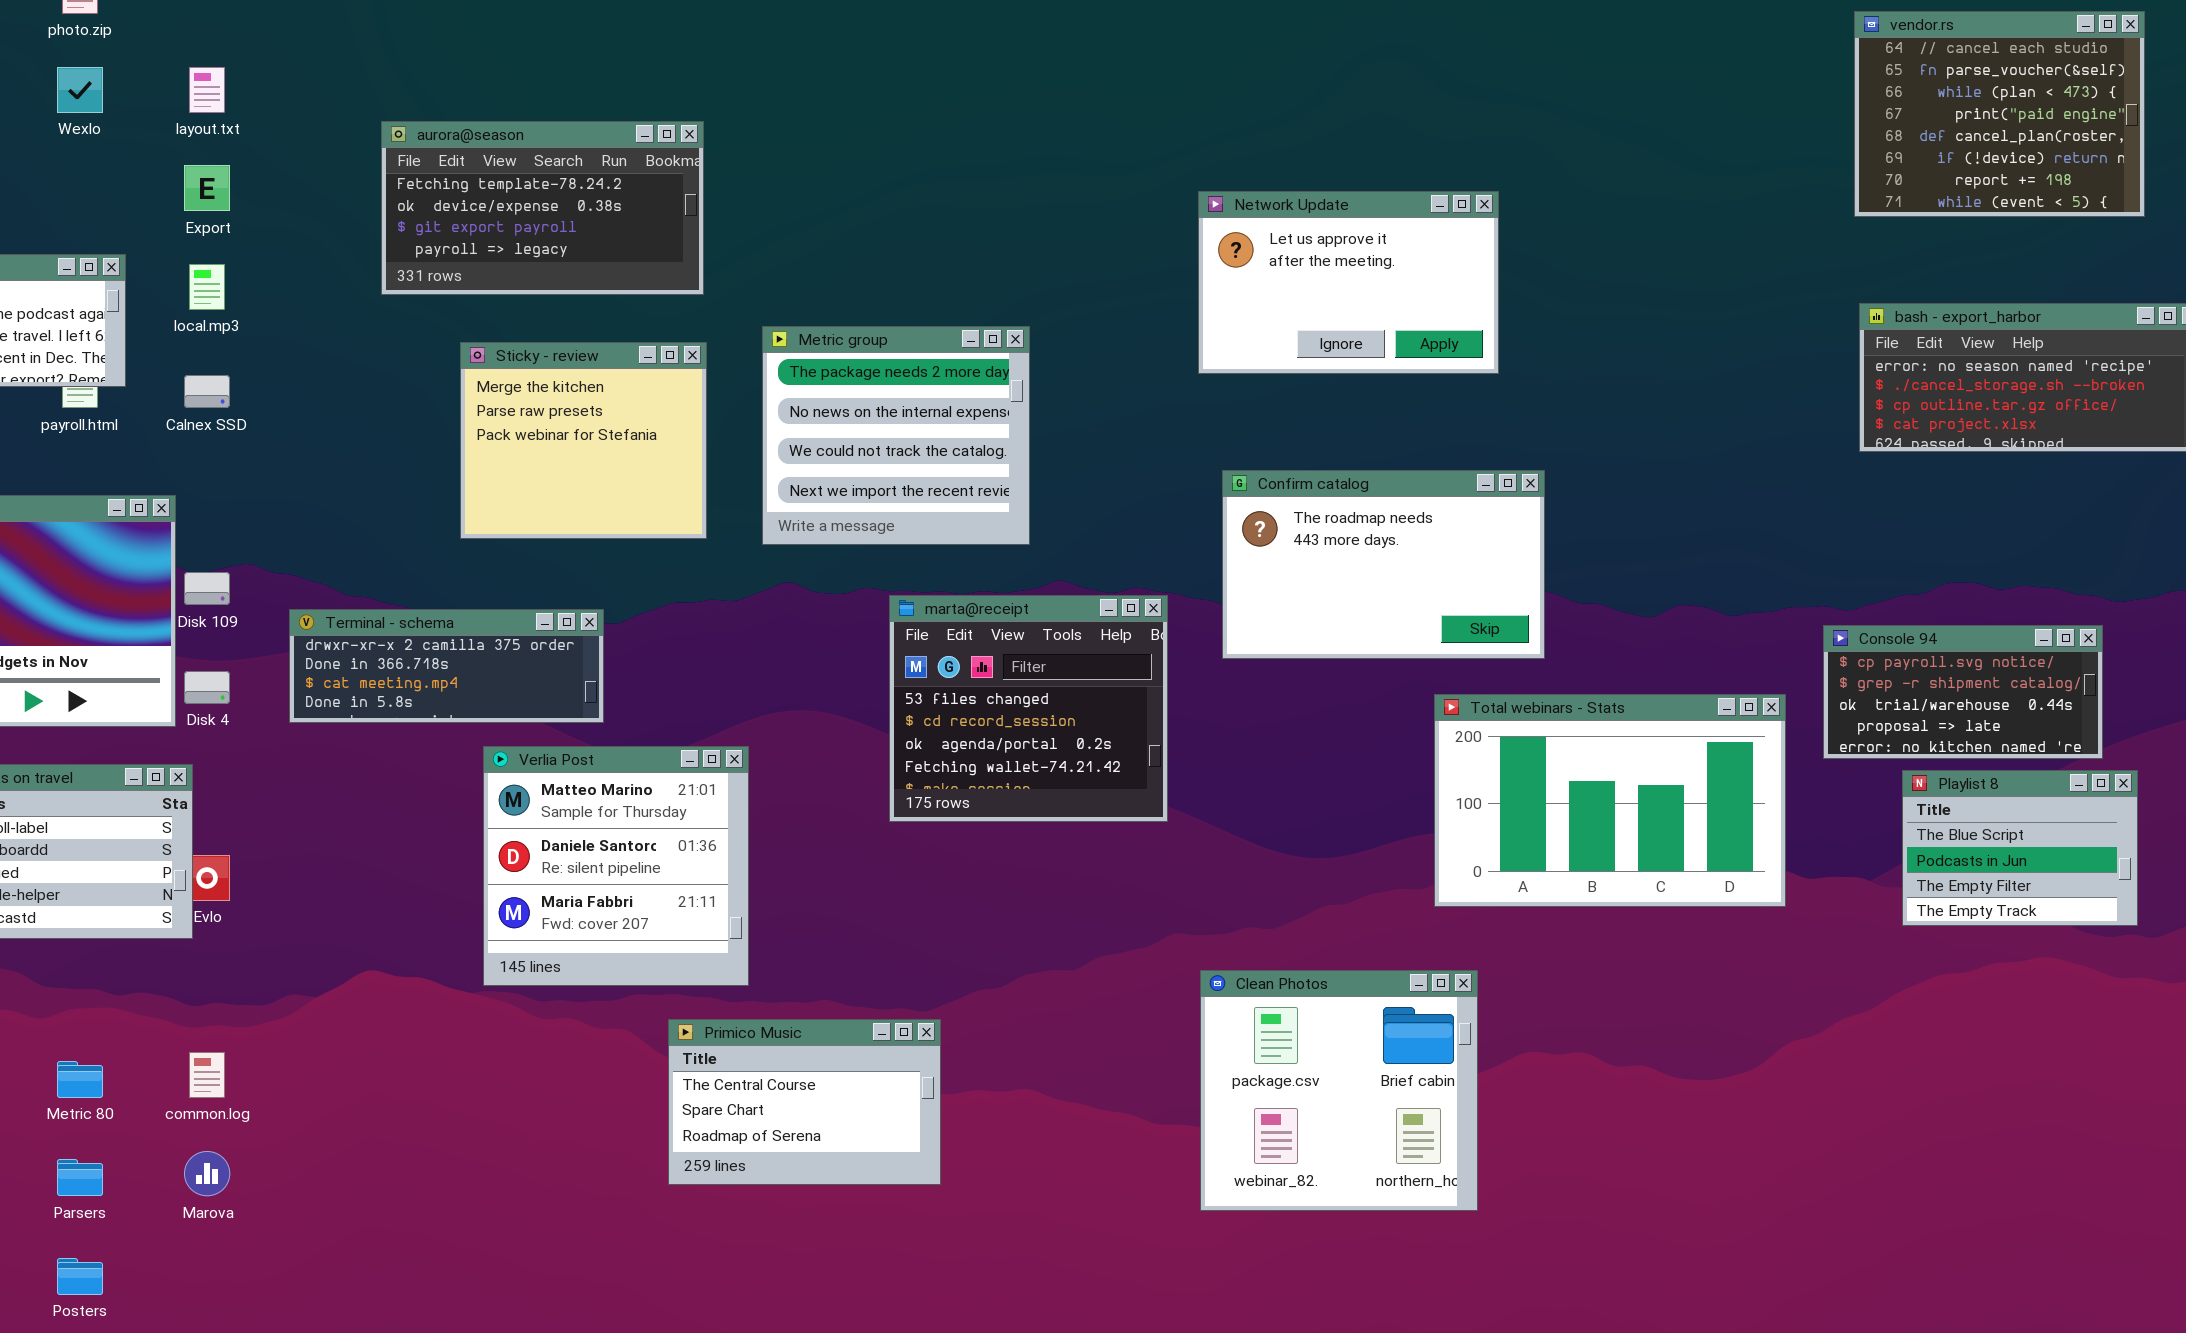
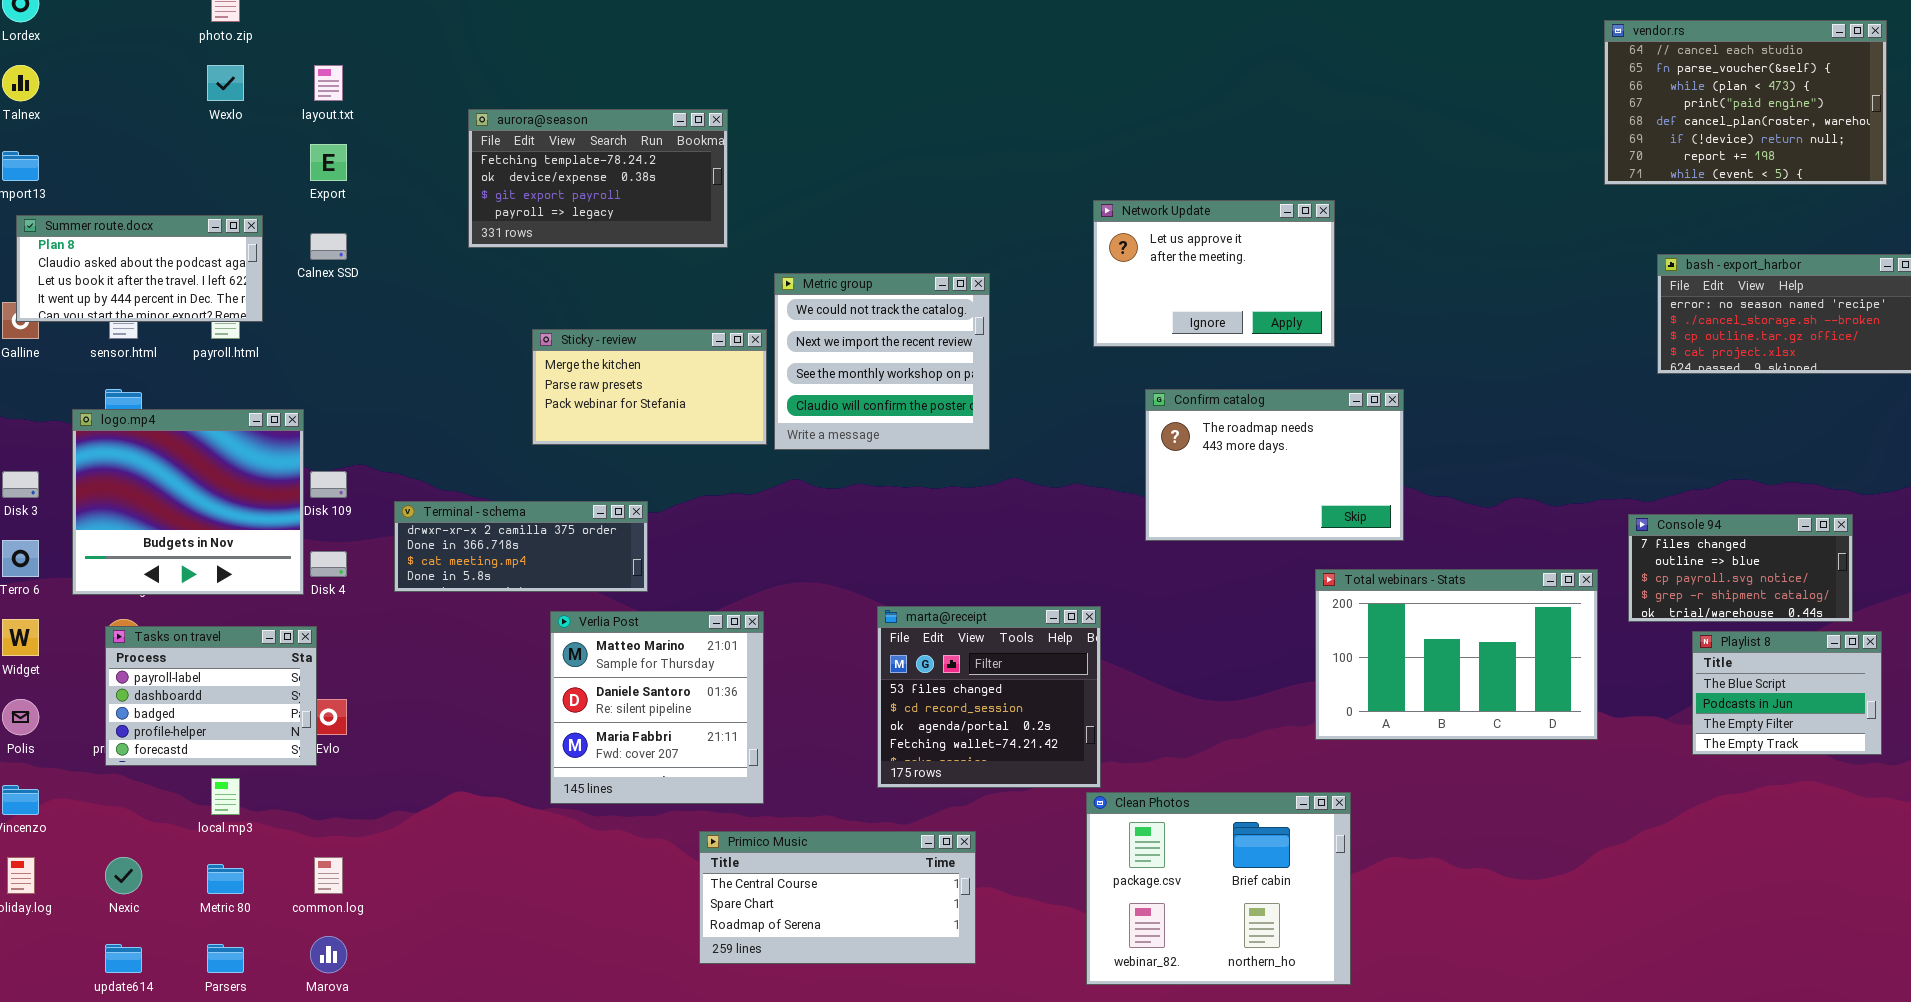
vendor.rs: [1854,11,2145,217] -> [1604,20,1887,185], resized
Network Update: [1198,191,1499,374] -> [1093,200,1335,347], moved
local.mp3: [189,264,225,310] -> [211,778,240,815], moved
Metric group: [762,326,1030,545] -> [774,273,990,450], scrolled down 2 rows
Sticky - review: [460,342,707,539] -> [532,329,767,445], resized
Calnex SSD: [184,375,230,408] -> [310,233,347,260], moved
marta@receipt: [889,595,1168,822] -> [877,606,1101,788], moved
Console 94: [1823,625,2103,759] -> [1628,514,1853,622], scrolled up 2 rows
Clean Photos: [1200,970,1478,1211] -> [1086,792,1351,985], resized
Primico Music: [668,1019,941,1185] -> [699,831,976,964], resized

